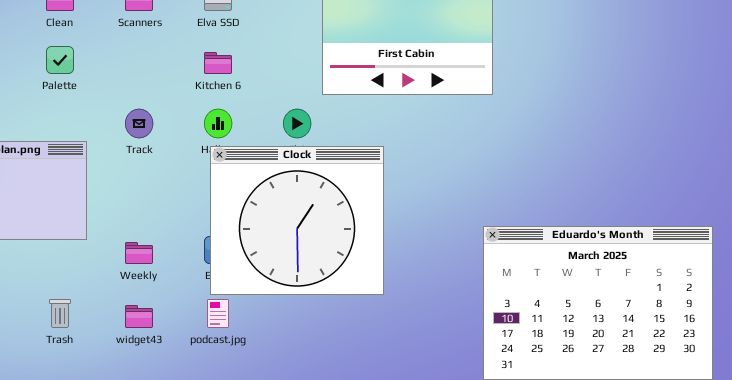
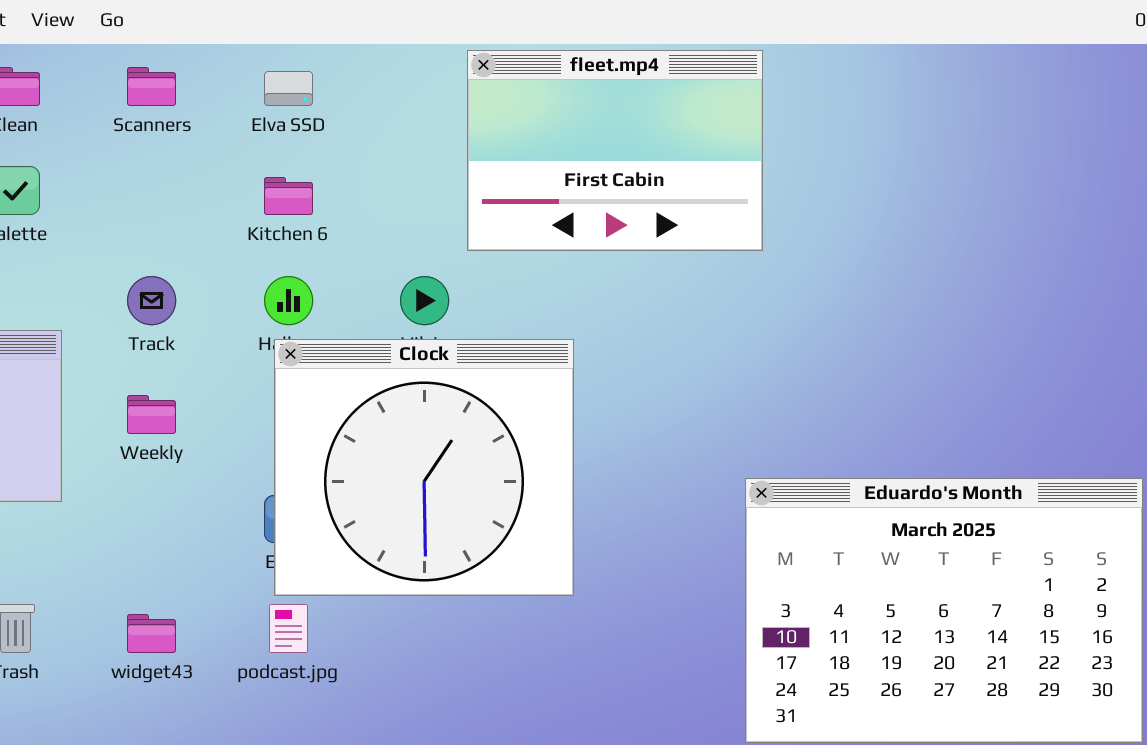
Weekly: [125,242,153,264] -> [127,395,176,434], moved

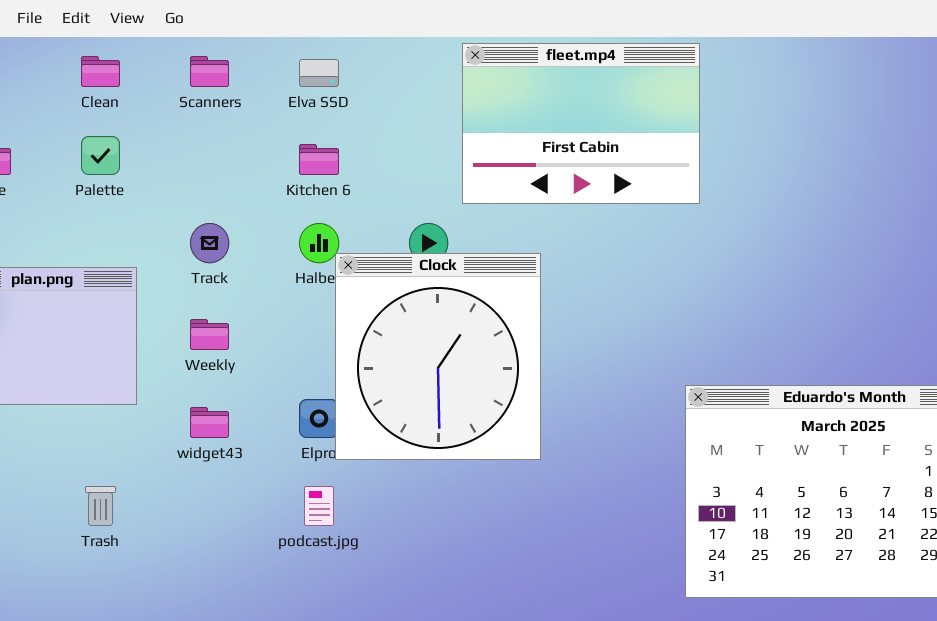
Clock: [274,339,574,596] -> [335,253,541,460], moved, resized
widget43: [127,614,176,653] -> [190,407,229,438], moved

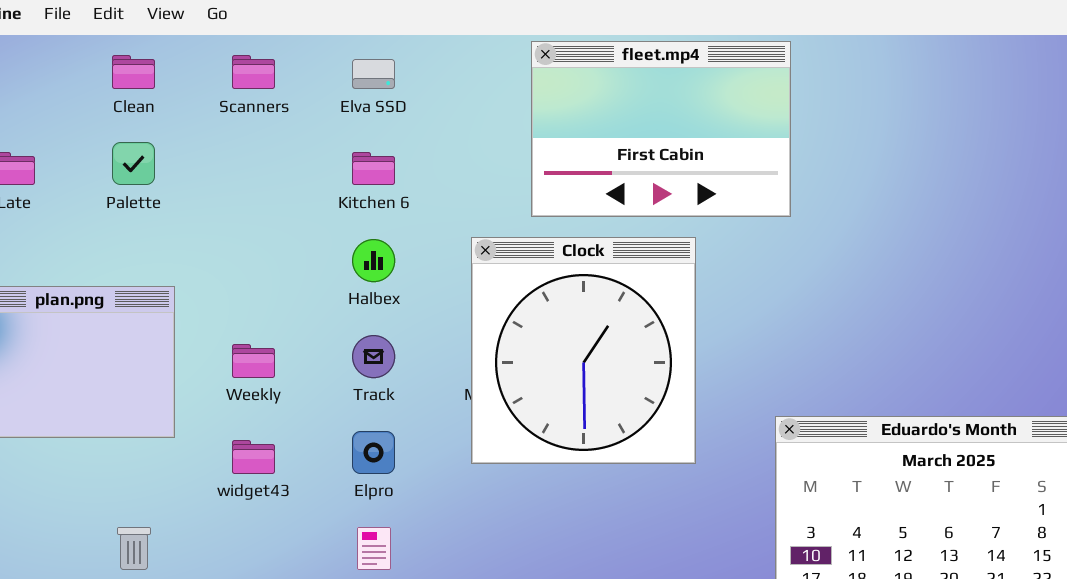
Track: [190,223,229,263] -> [352,335,395,378], moved
Clock: [335,253,541,460] -> [471,237,696,464], moved

